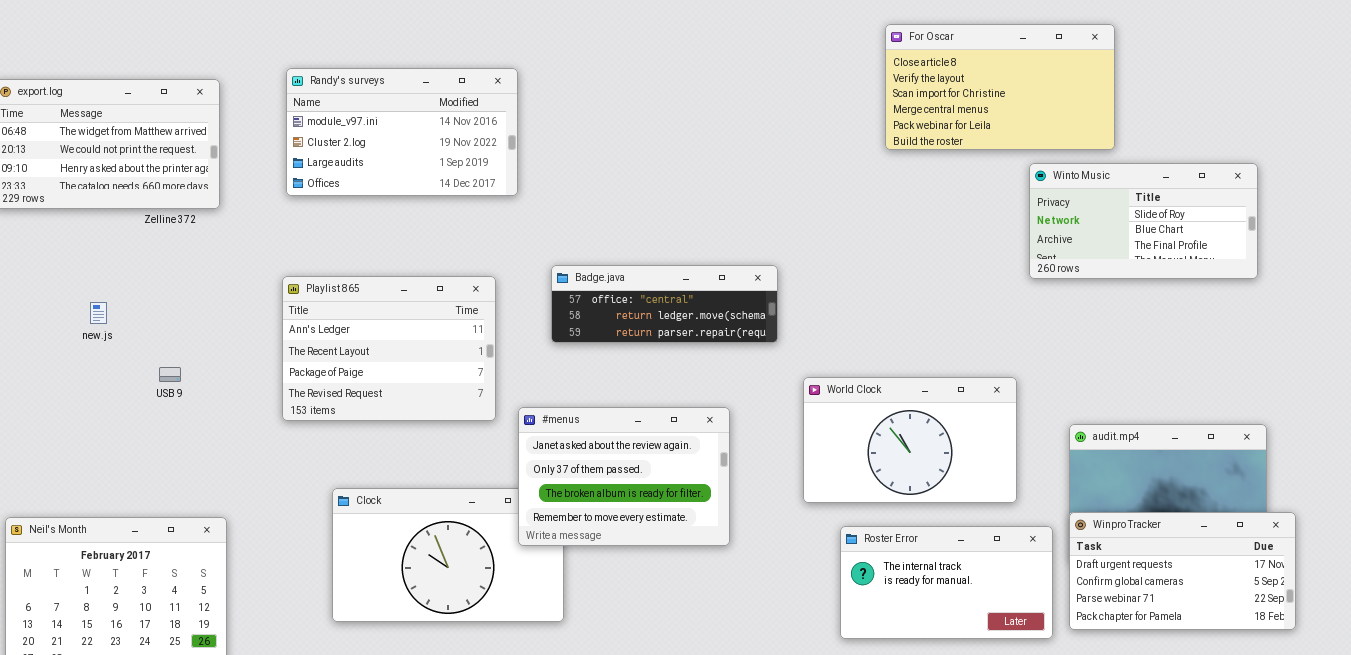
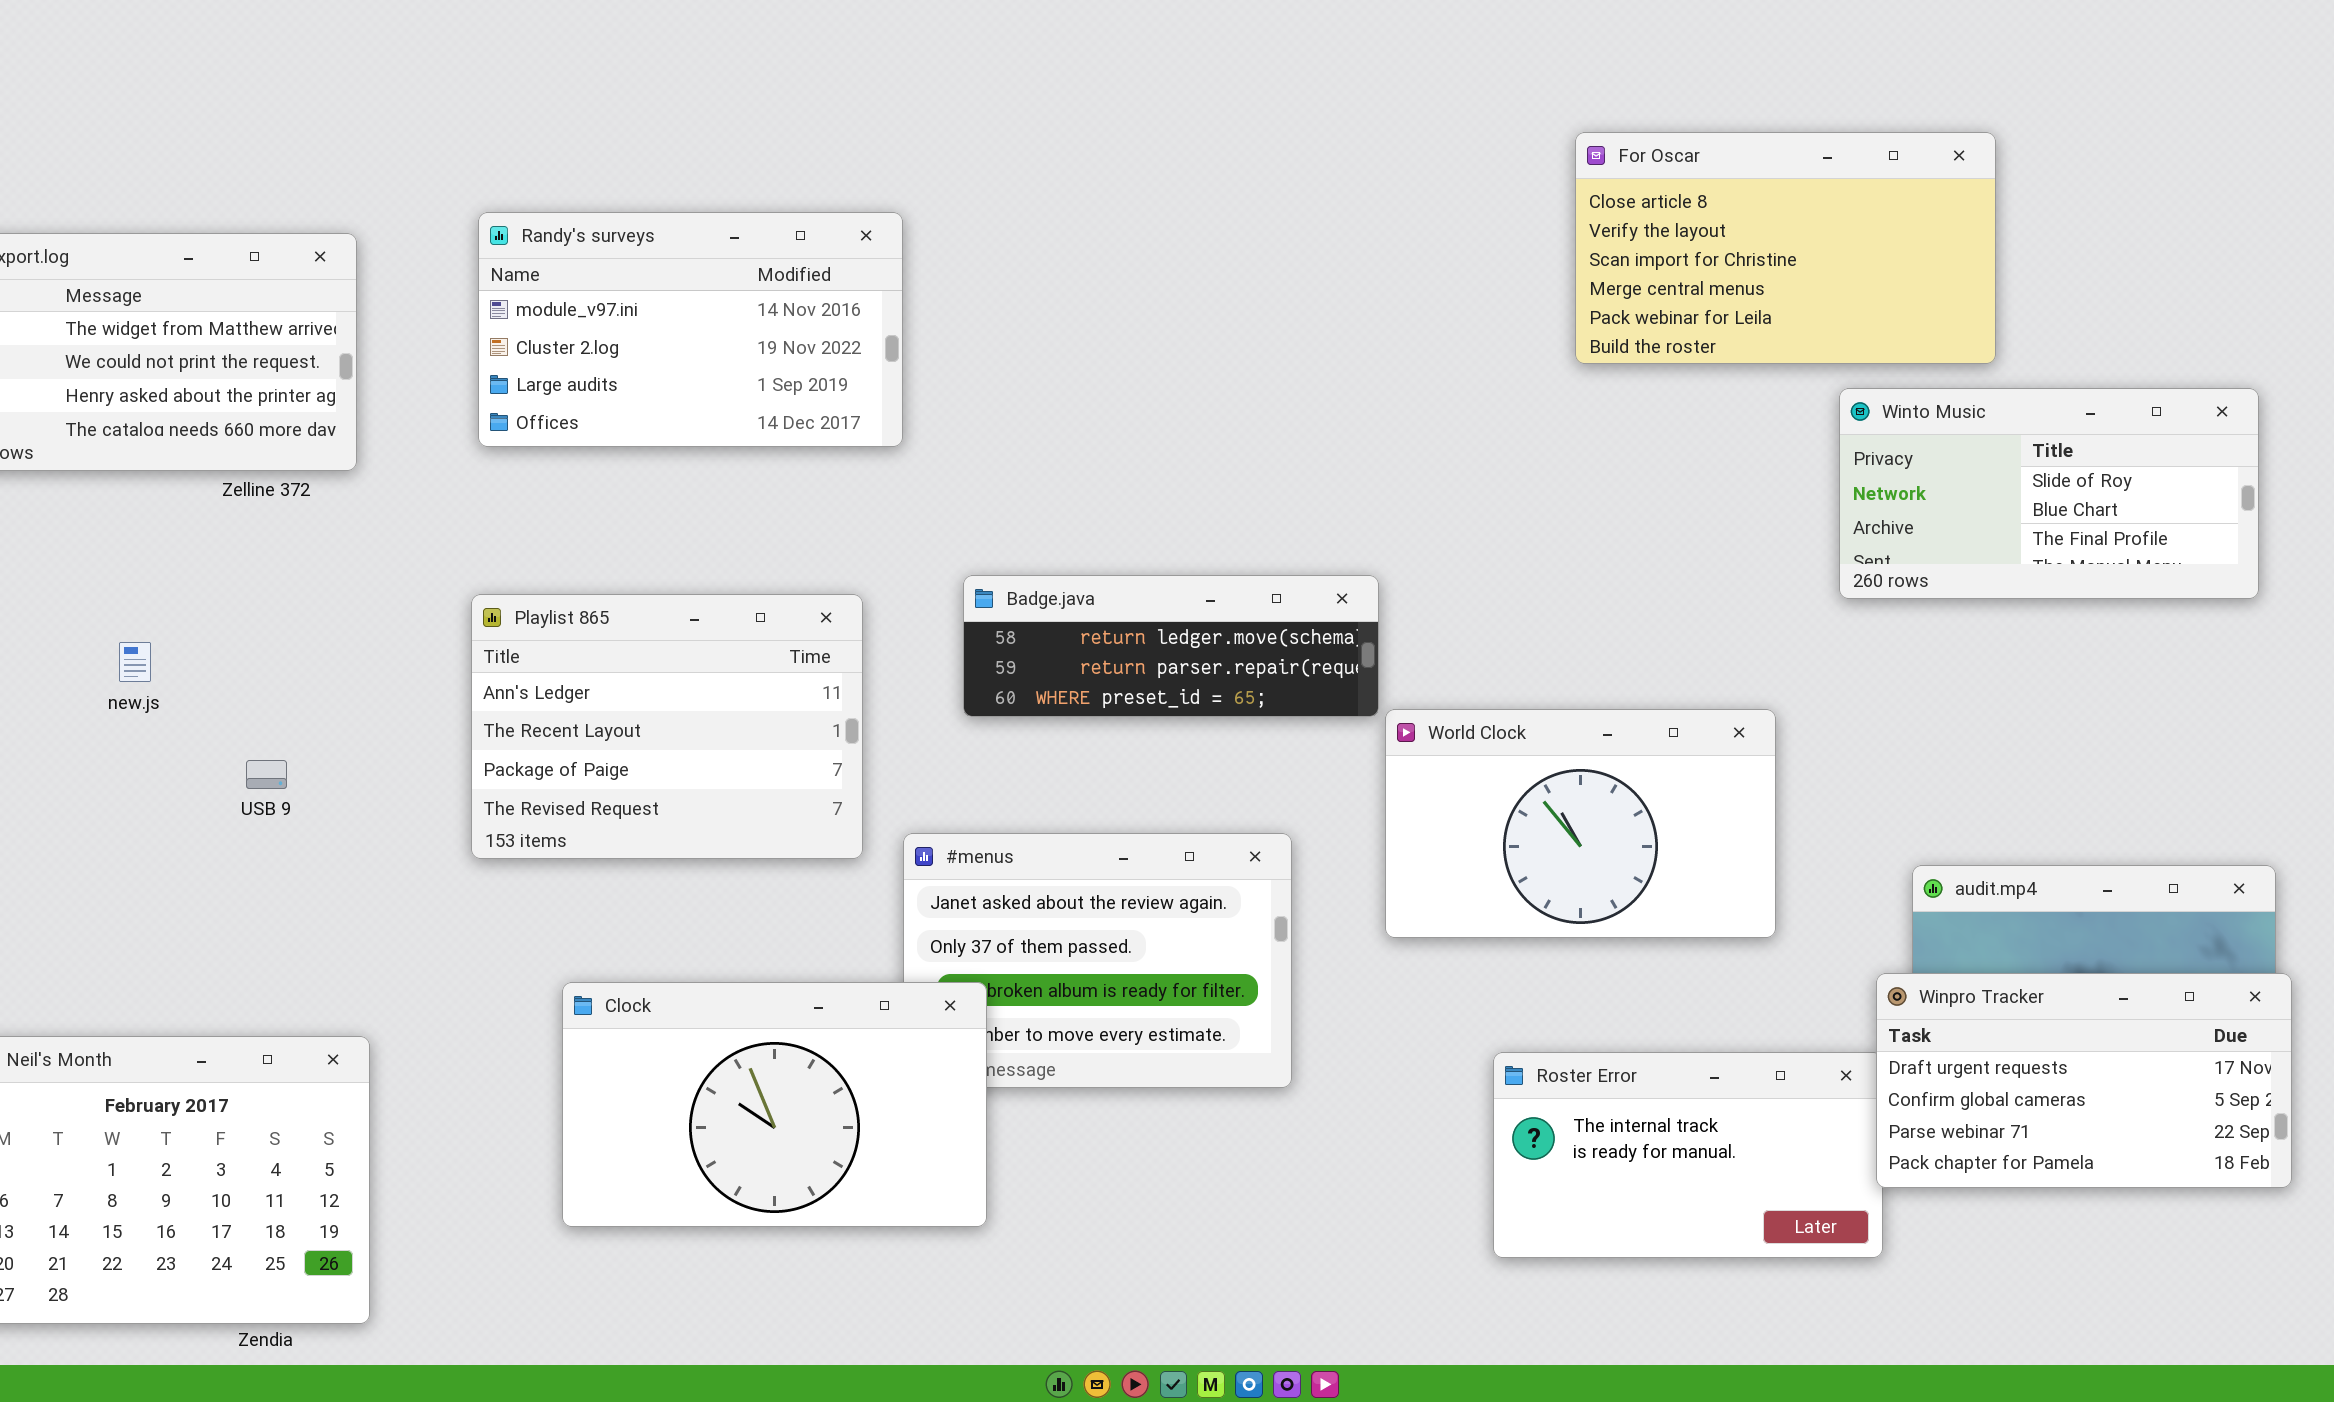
Badge.java: [551,265,778,343] -> [963,575,1379,717], scrolled down 1 row
World Clock: [803,377,1017,503] -> [1385,709,1776,938], moved
Clock: [332,488,564,622] -> [562,982,987,1227], raised
Winpro Tracker: [1069,512,1296,630] -> [1876,973,2292,1188], moved

